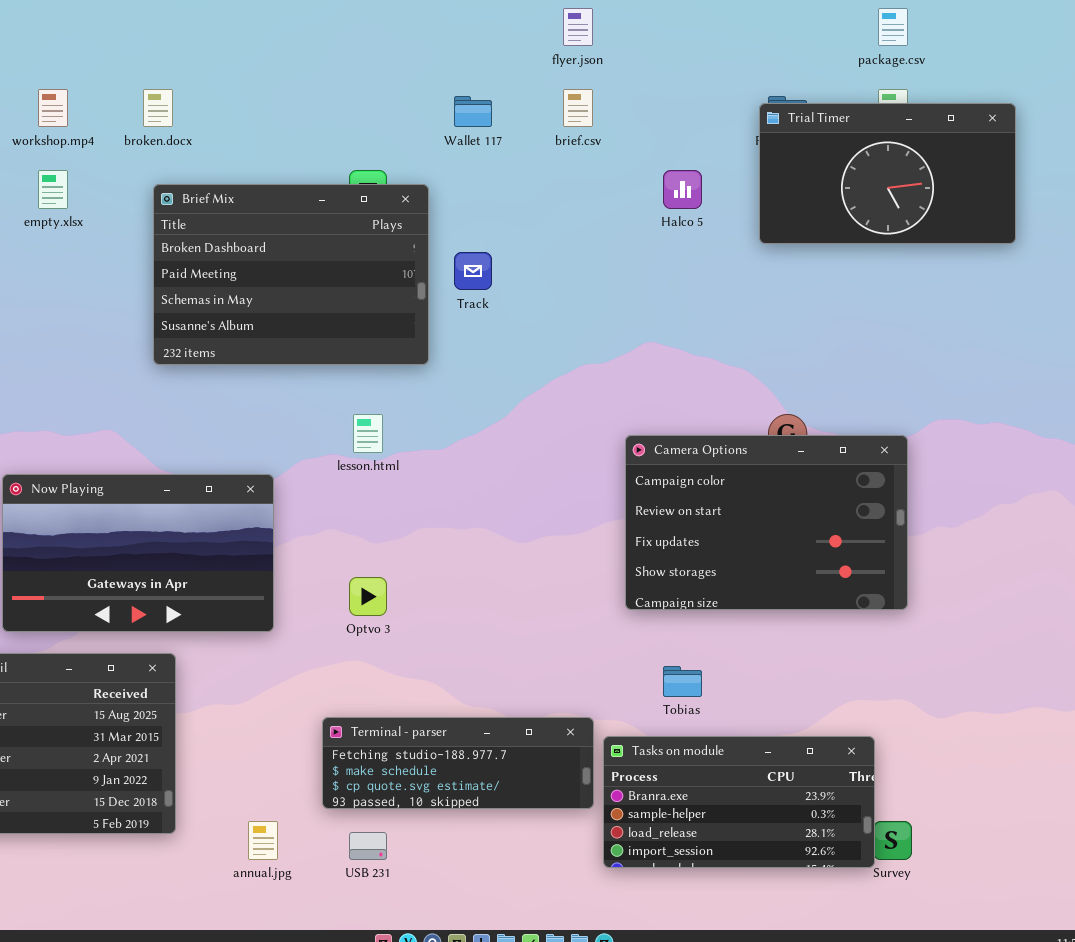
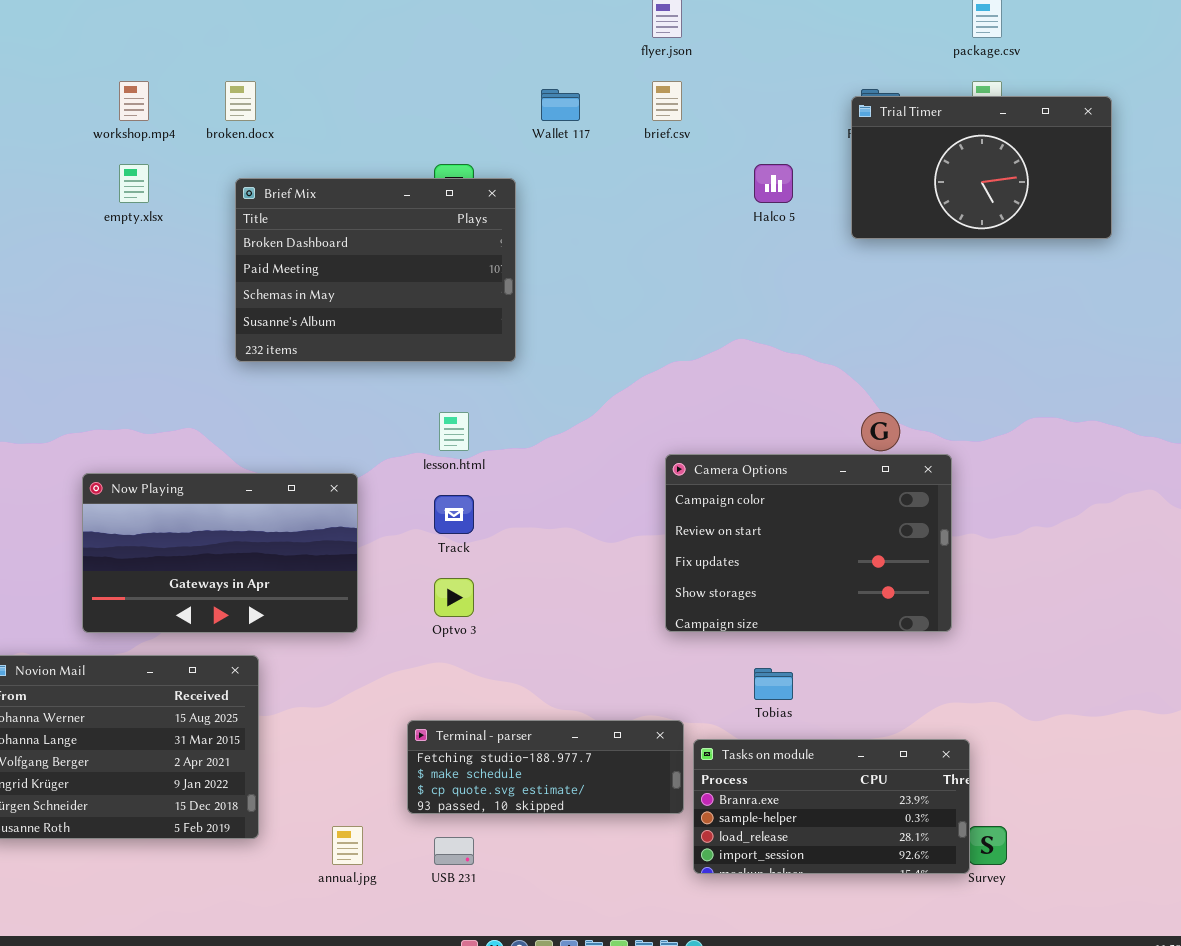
Track: [454,252,492,290] -> [434,495,474,534], moved
Camera Options: [625,435,908,610] -> [665,454,952,632], moved

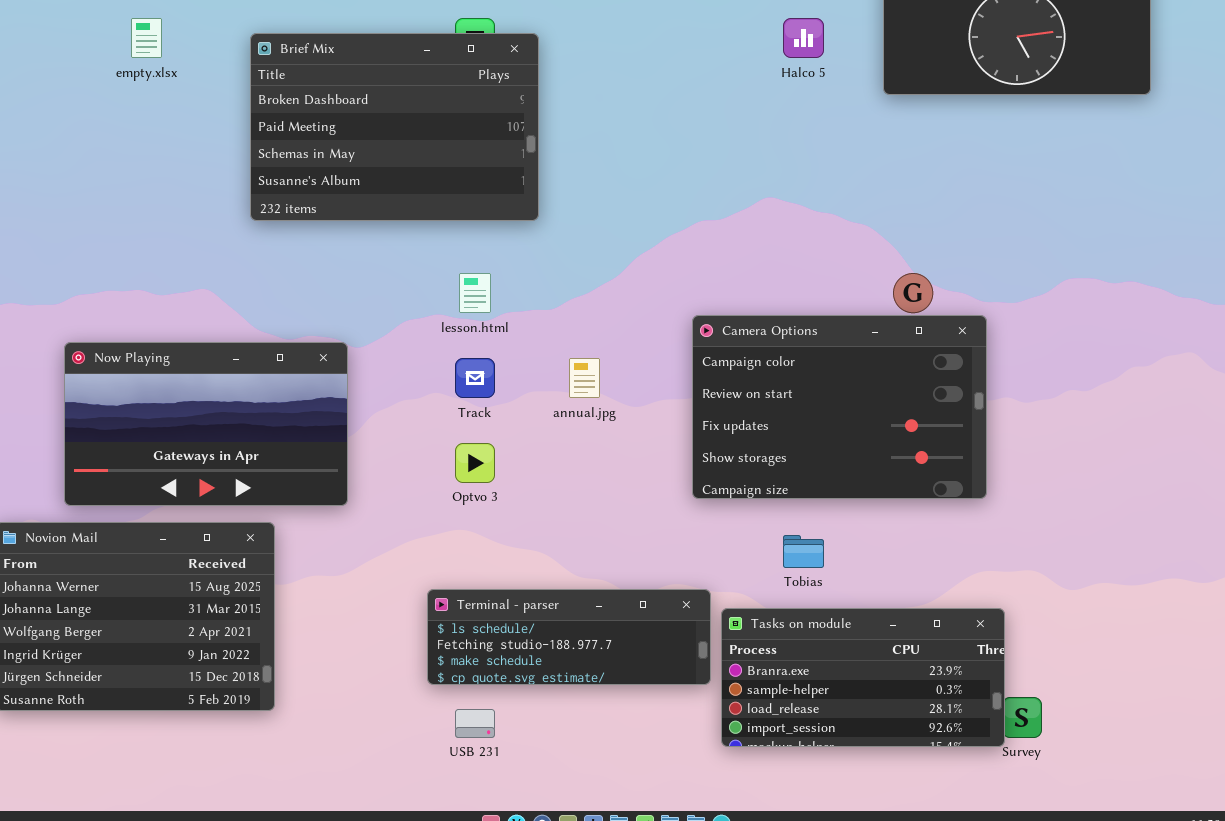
Now Playing: [82,473,358,633] -> [64,342,348,506], moved
Terminal - parser: [407,720,684,814] -> [427,589,711,685], scrolled up 1 row
annual.jpg: [332,826,363,865] -> [569,358,600,398], moved

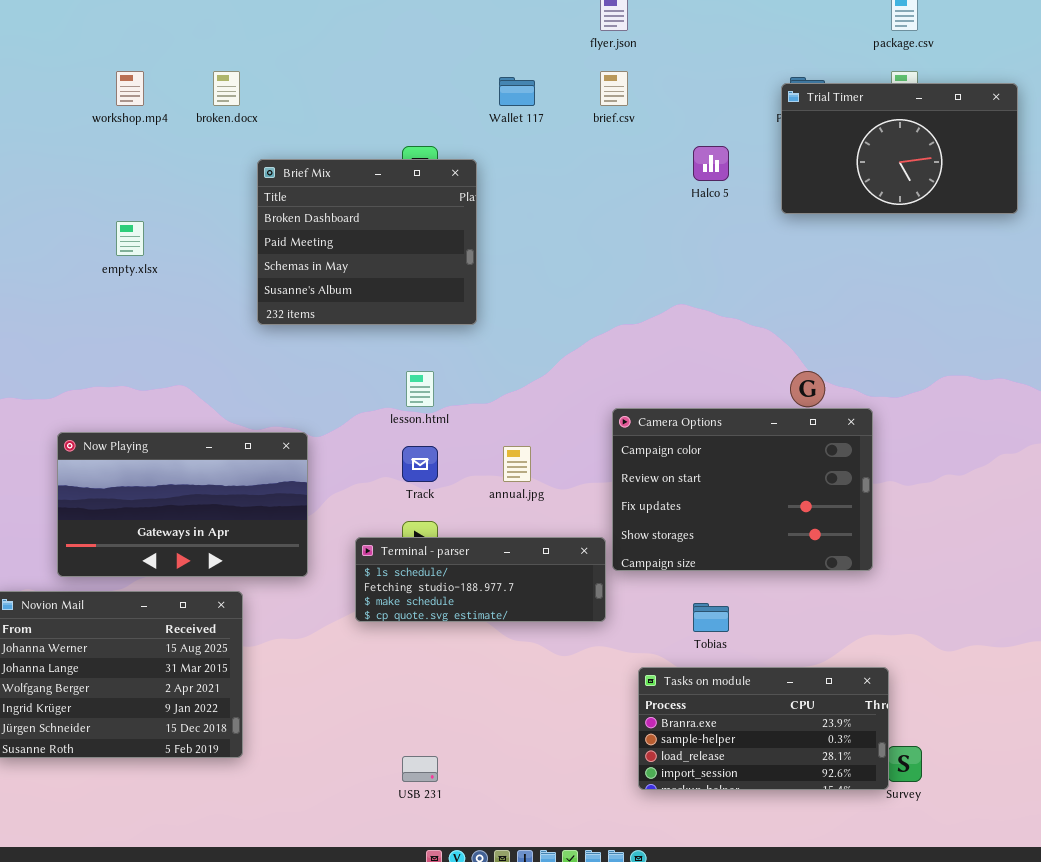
empty.xlsx: [131,18,162,58] -> [116,221,144,256], moved
Brief Mix: [250,33,539,221] -> [257,159,477,325], resized
Terminal - parser: [427,589,711,685] -> [355,537,606,622], moved

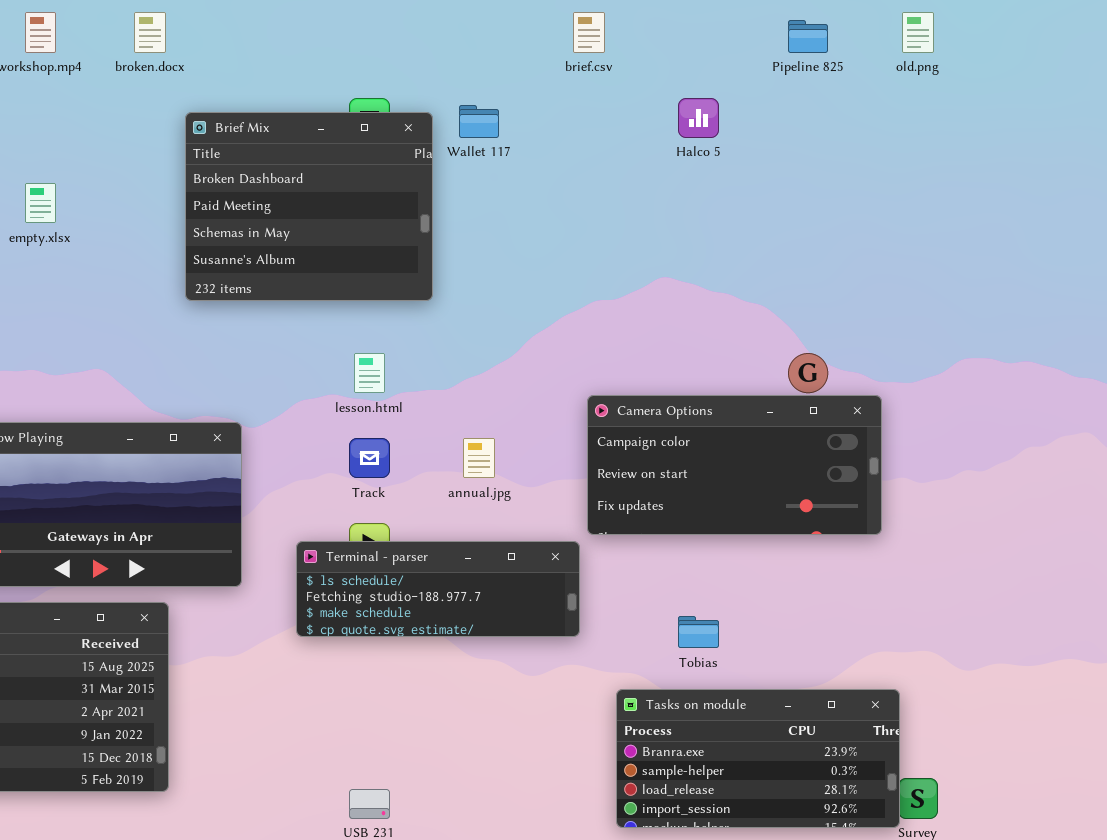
Wallet 117: [499,77,535,106] -> [459,105,499,138], moved
Trial Timer: [781,83,1018,214] -> none, closed
Camera Options: [612,408,873,571] -> [587,395,882,535], resized

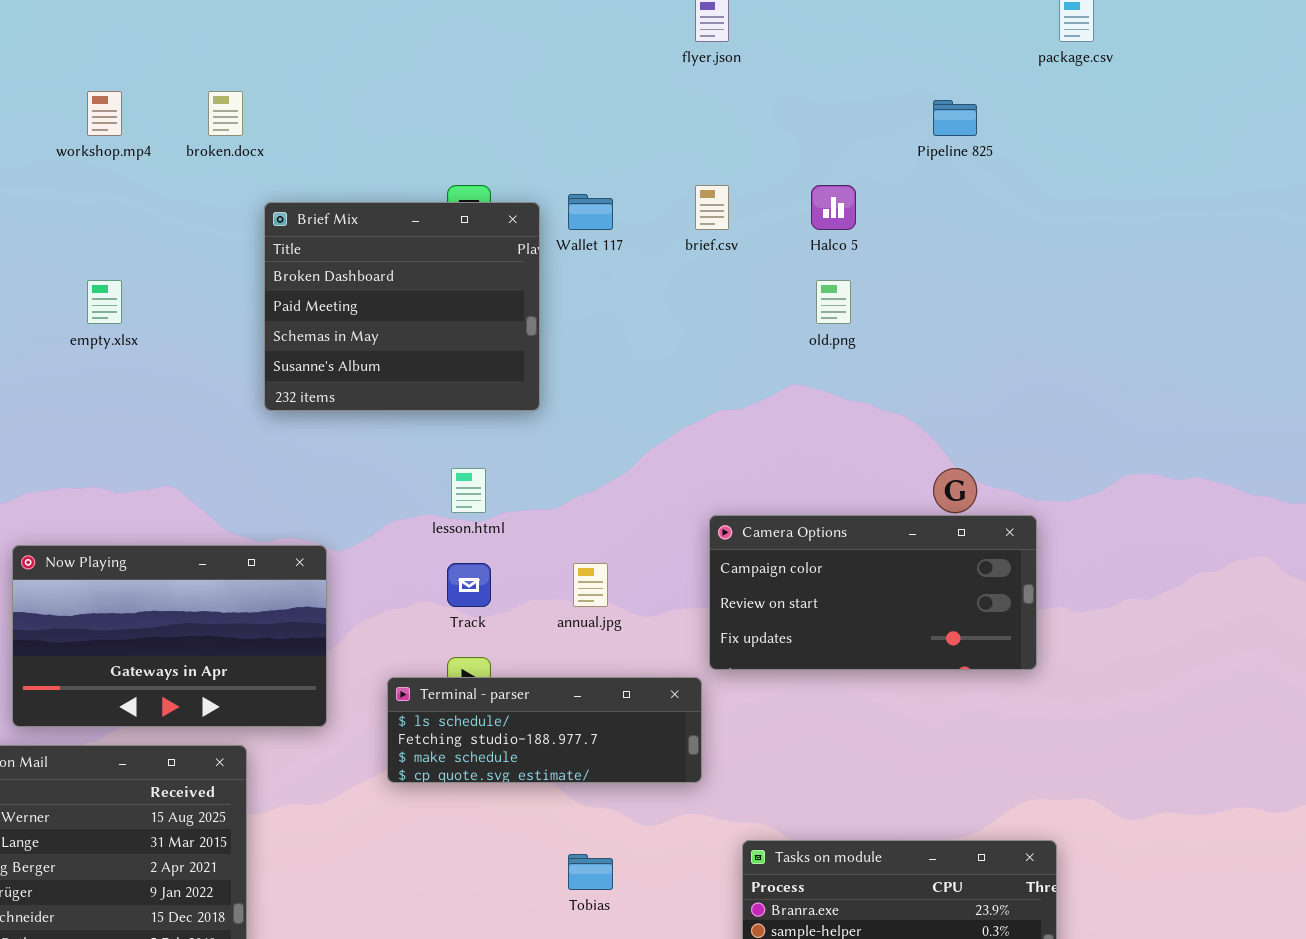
brief.csv: [573,12,605,53] -> [695,185,729,230], moved
old.png: [902,12,934,53] -> [816,280,851,324], moved
Tobias: [678,616,719,648] -> [568,854,613,890], moved

